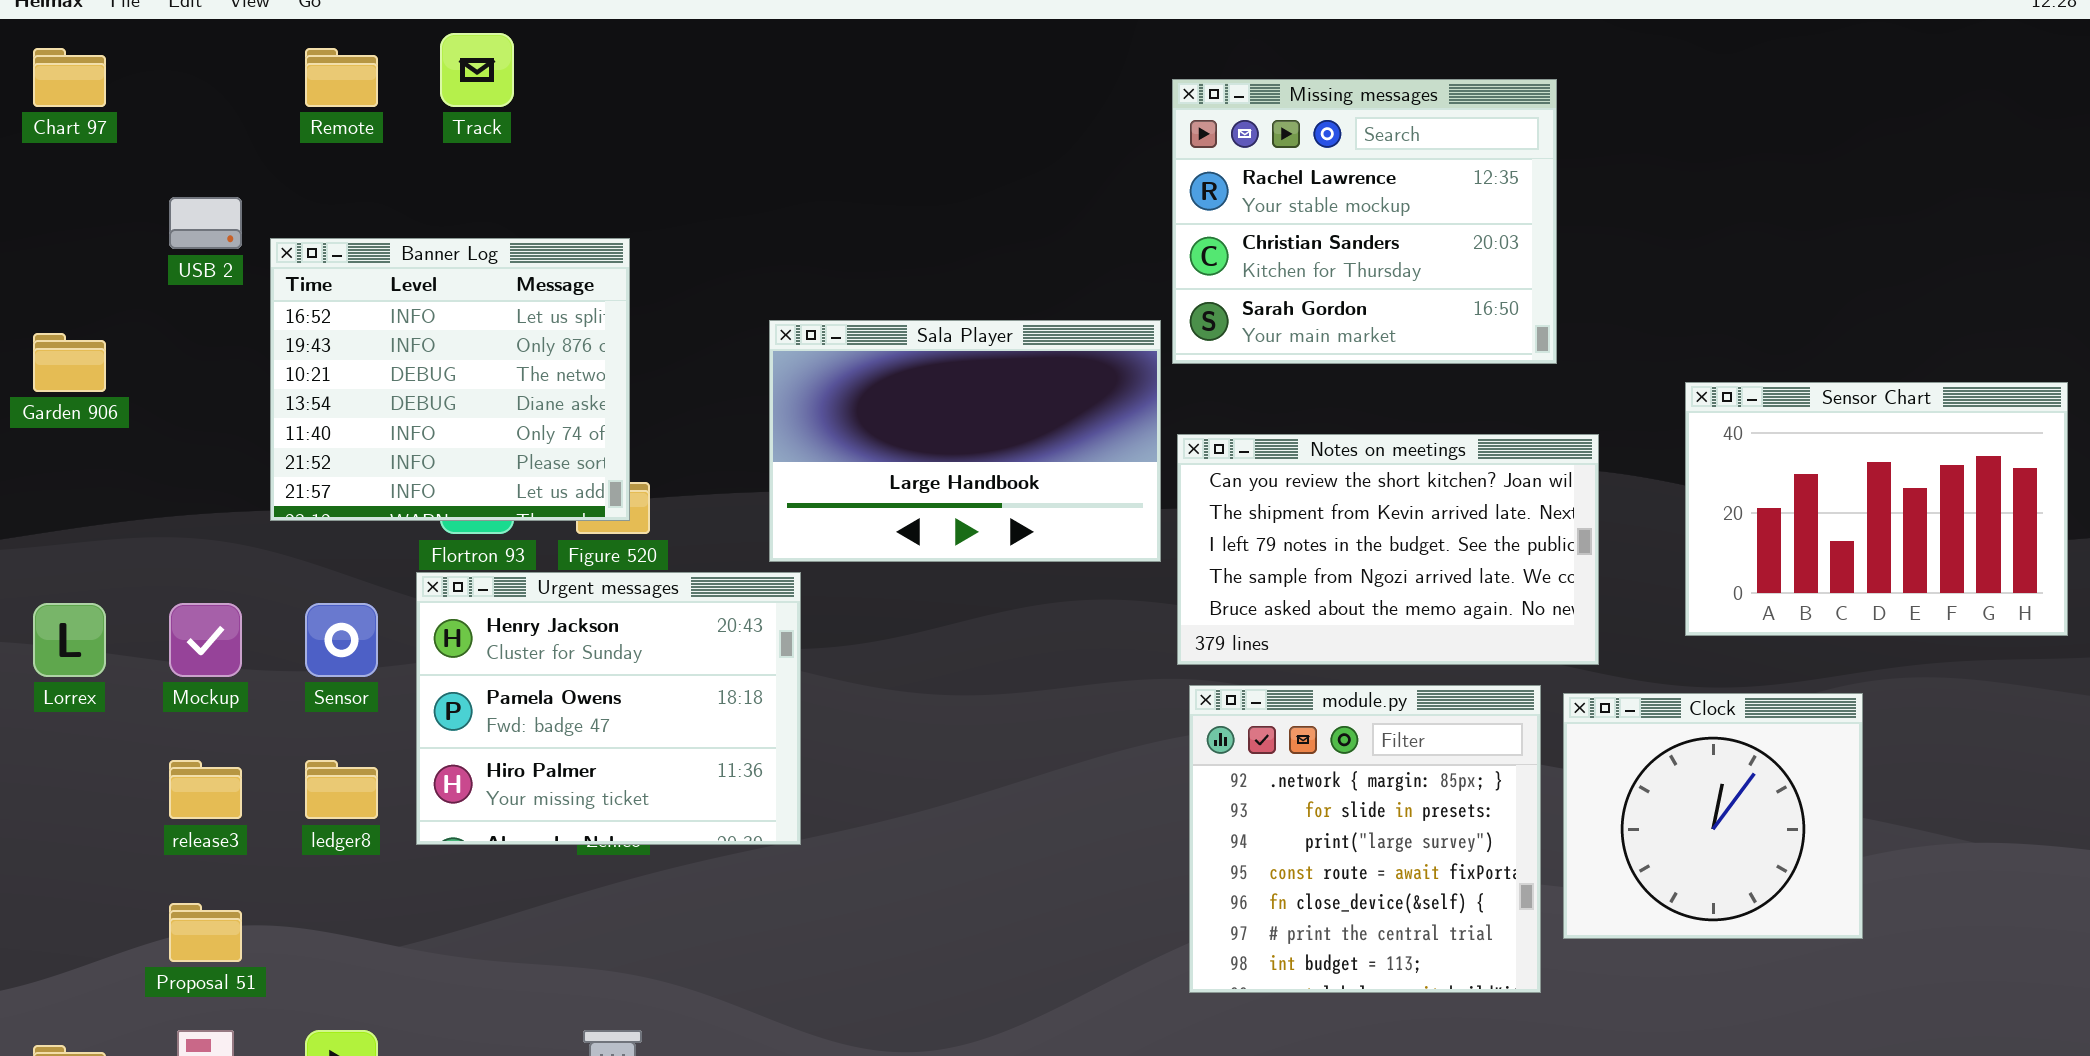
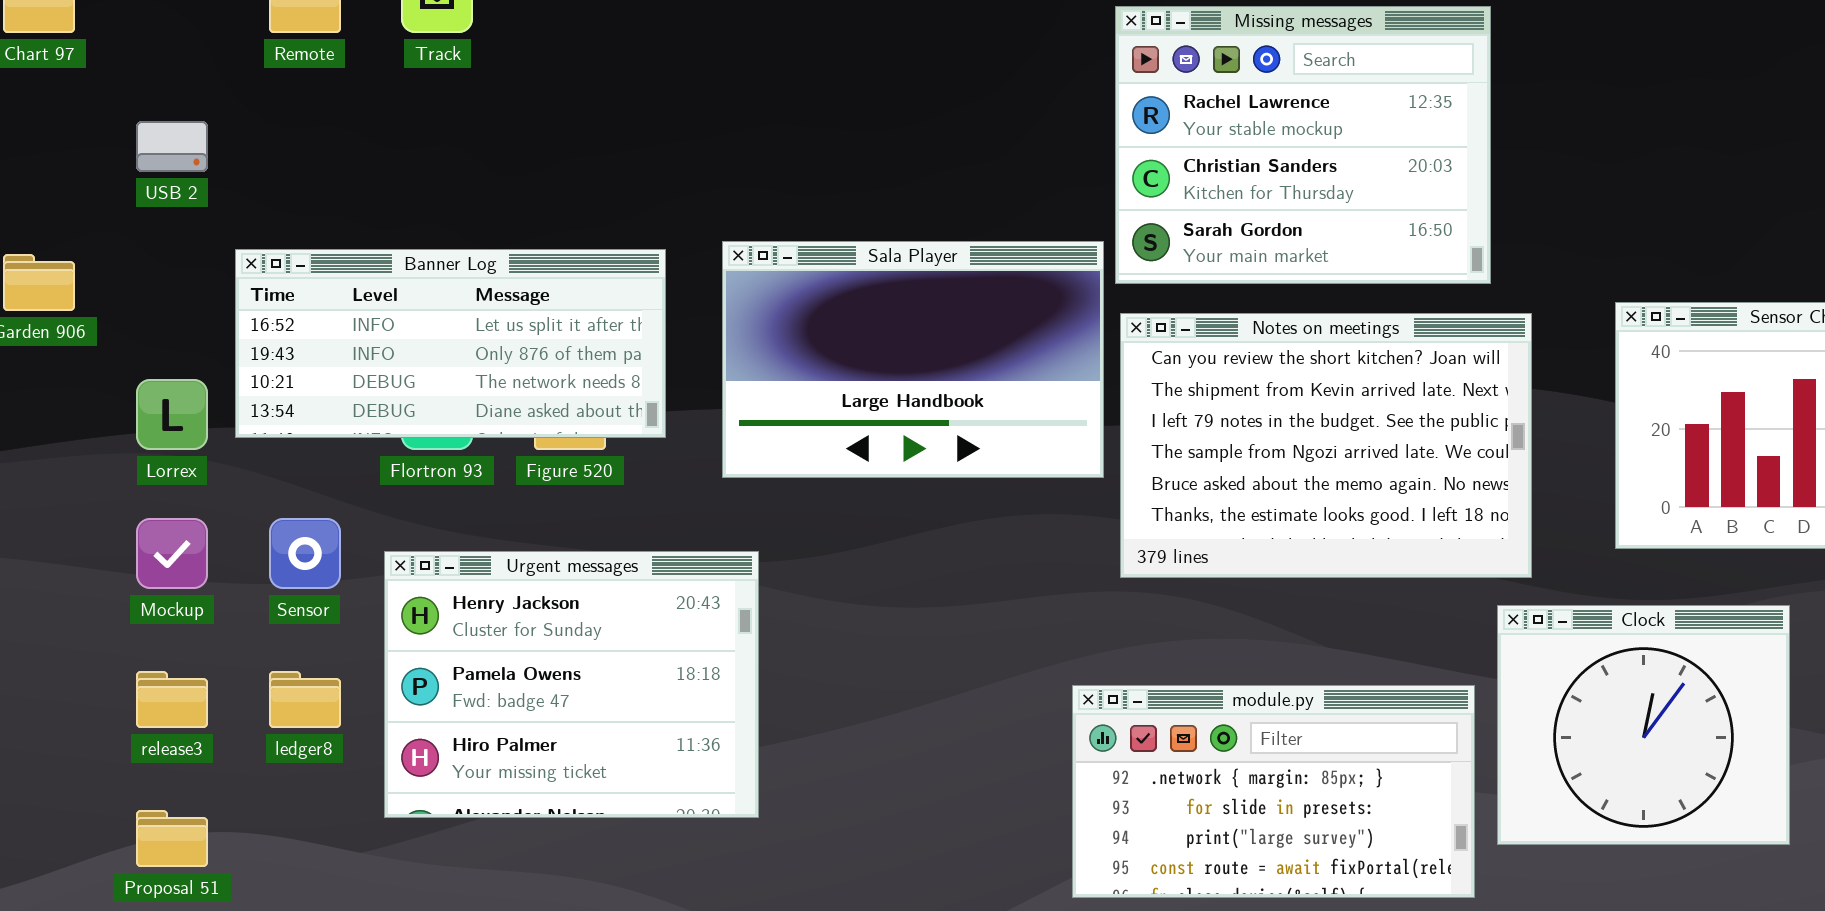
Banner Log: [270,238,630,521] -> [235,249,666,438], resized
Notes on meetings: [1177,434,1599,665] -> [1120,313,1532,578], resized
Urgent messages: [416,572,801,845] -> [384,551,759,818], moved
Lorrex: [33,603,106,677] -> [136,379,208,450], moved
module.py: [1189,685,1541,993] -> [1072,685,1475,898], resized

